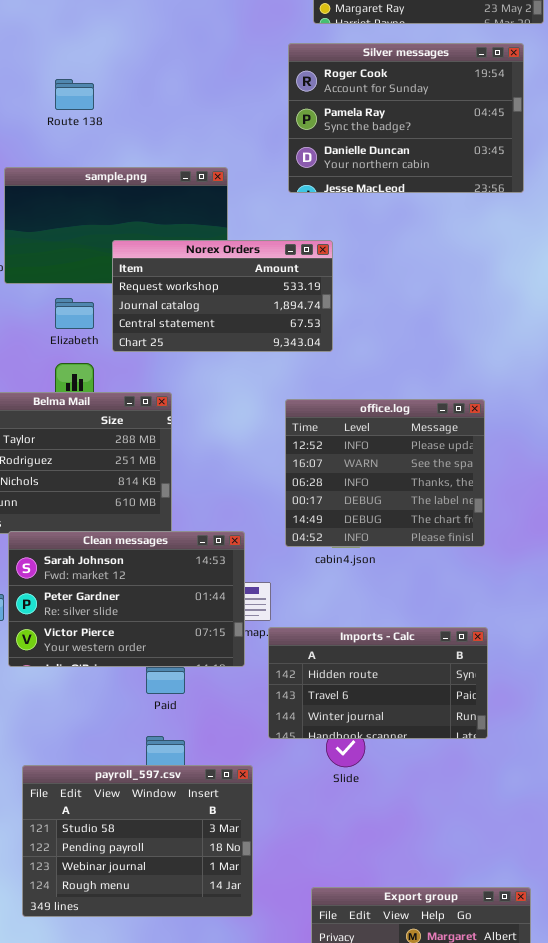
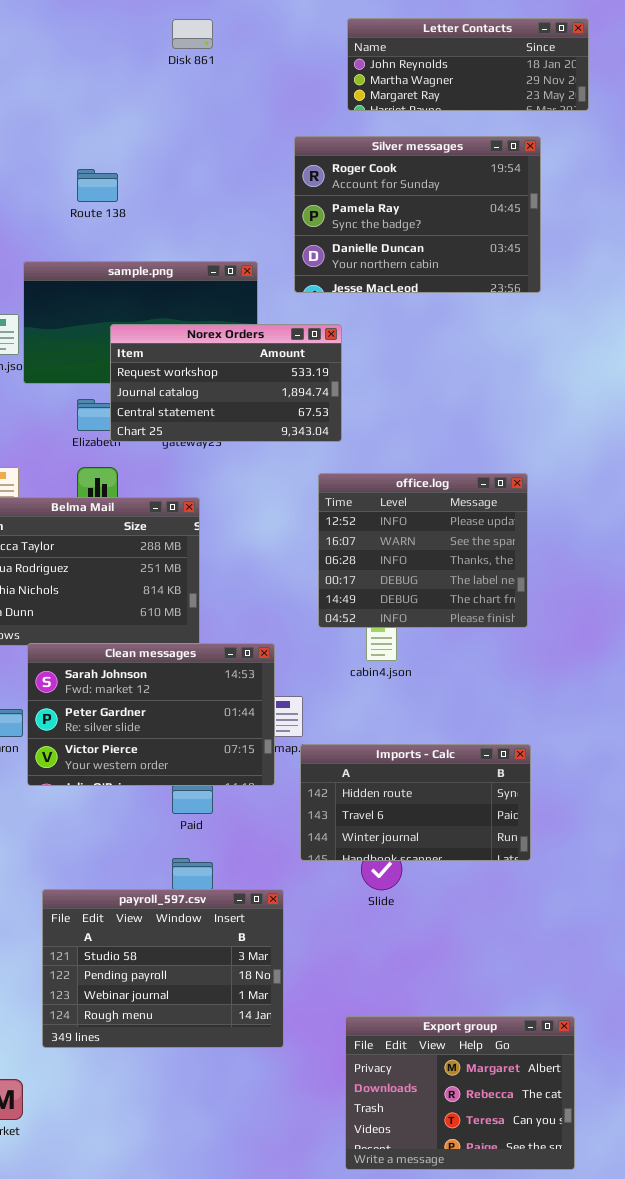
Silver messages: [288,43,524,193] -> [294,136,541,293], moved
Norex Orders: [112,240,333,352] -> [110,324,342,442], moved
office.log: [285,399,485,547] -> [318,473,528,628], moved

